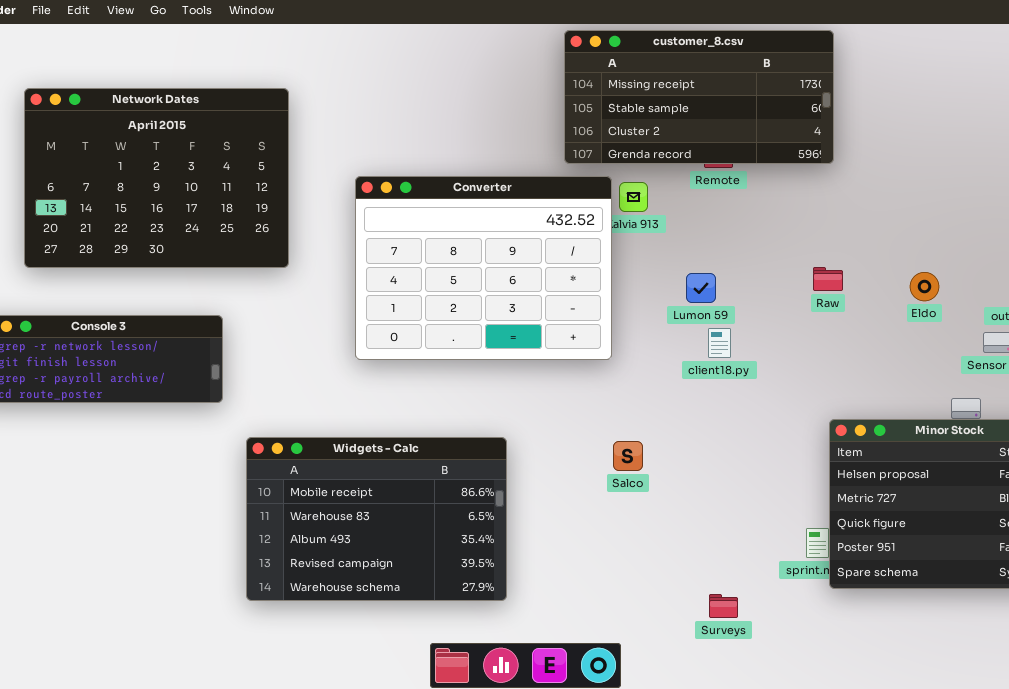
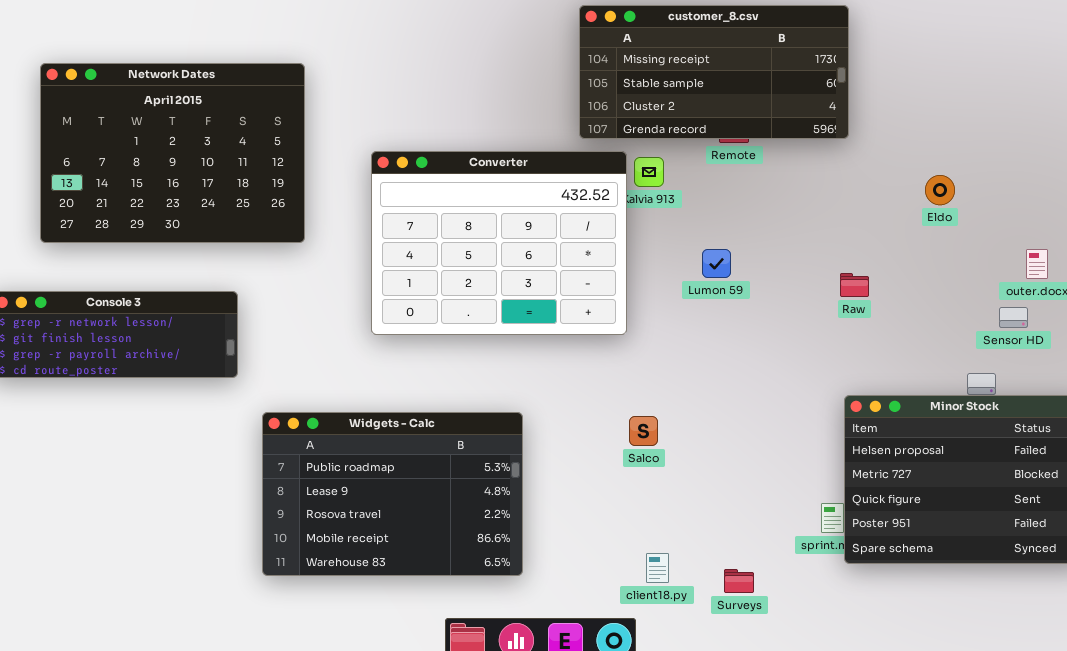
Raw: [813,267,843,291] -> [840,273,869,297], moved
Eldo: [910,272,939,301] -> [925,175,955,205], moved
client18.py: [708,328,731,358] -> [646,553,669,583], moved
Widgets - Calc: [246,437,507,601] -> [262,412,523,576], scrolled up 3 rows

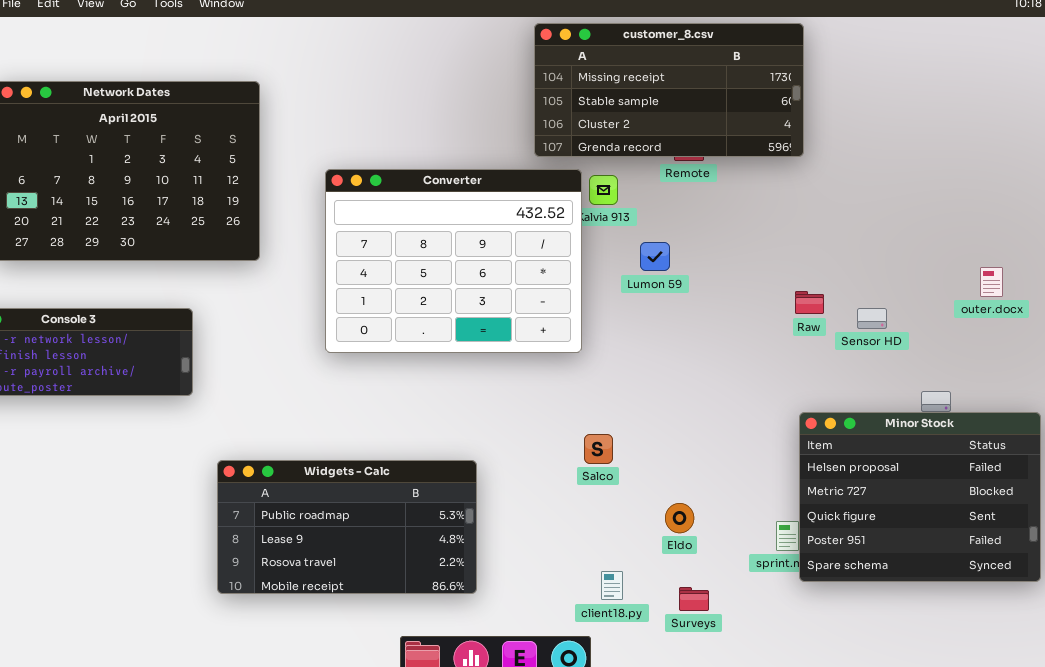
Eldo: [925,175,955,205] -> [665,503,694,533], moved
Lumon 59: [702,249,731,278] -> [640,242,670,271], moved
Sensor HD: [999,307,1028,328] -> [857,308,887,329], moved
Widgets - Calc: [262,412,523,576] -> [217,460,477,594], resized

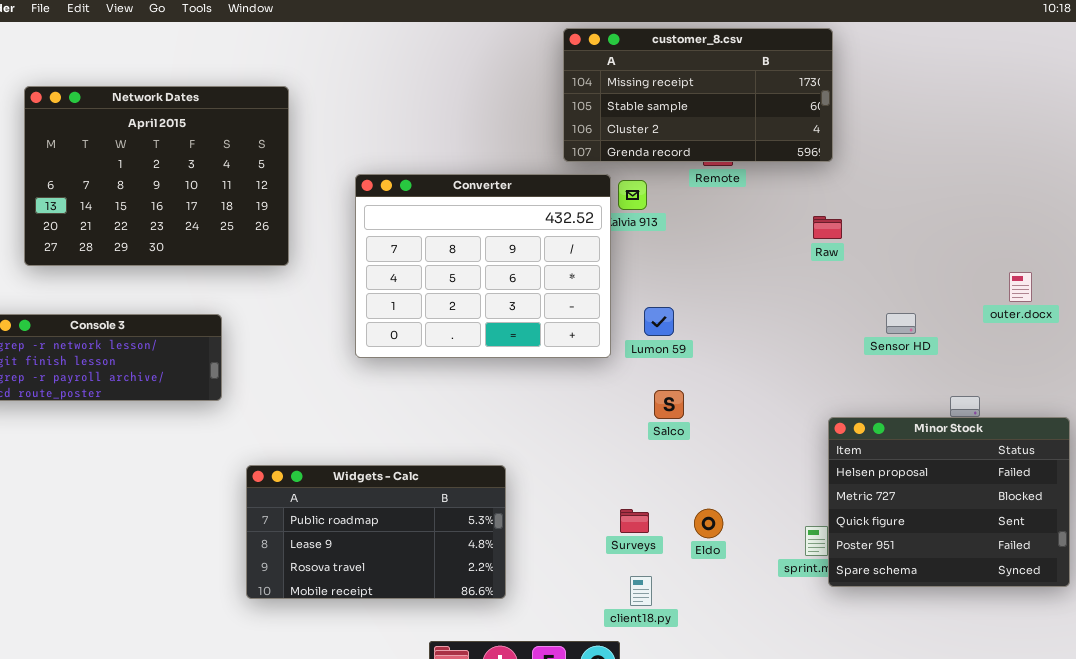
Lumon 59: [640,242,670,271] -> [644,307,674,336], moved
Raw: [795,291,824,314] -> [813,216,842,239], moved
Salco: [584,434,613,464] -> [654,390,684,419], moved
Surveys: [679,587,709,611] -> [620,509,649,533], moved

